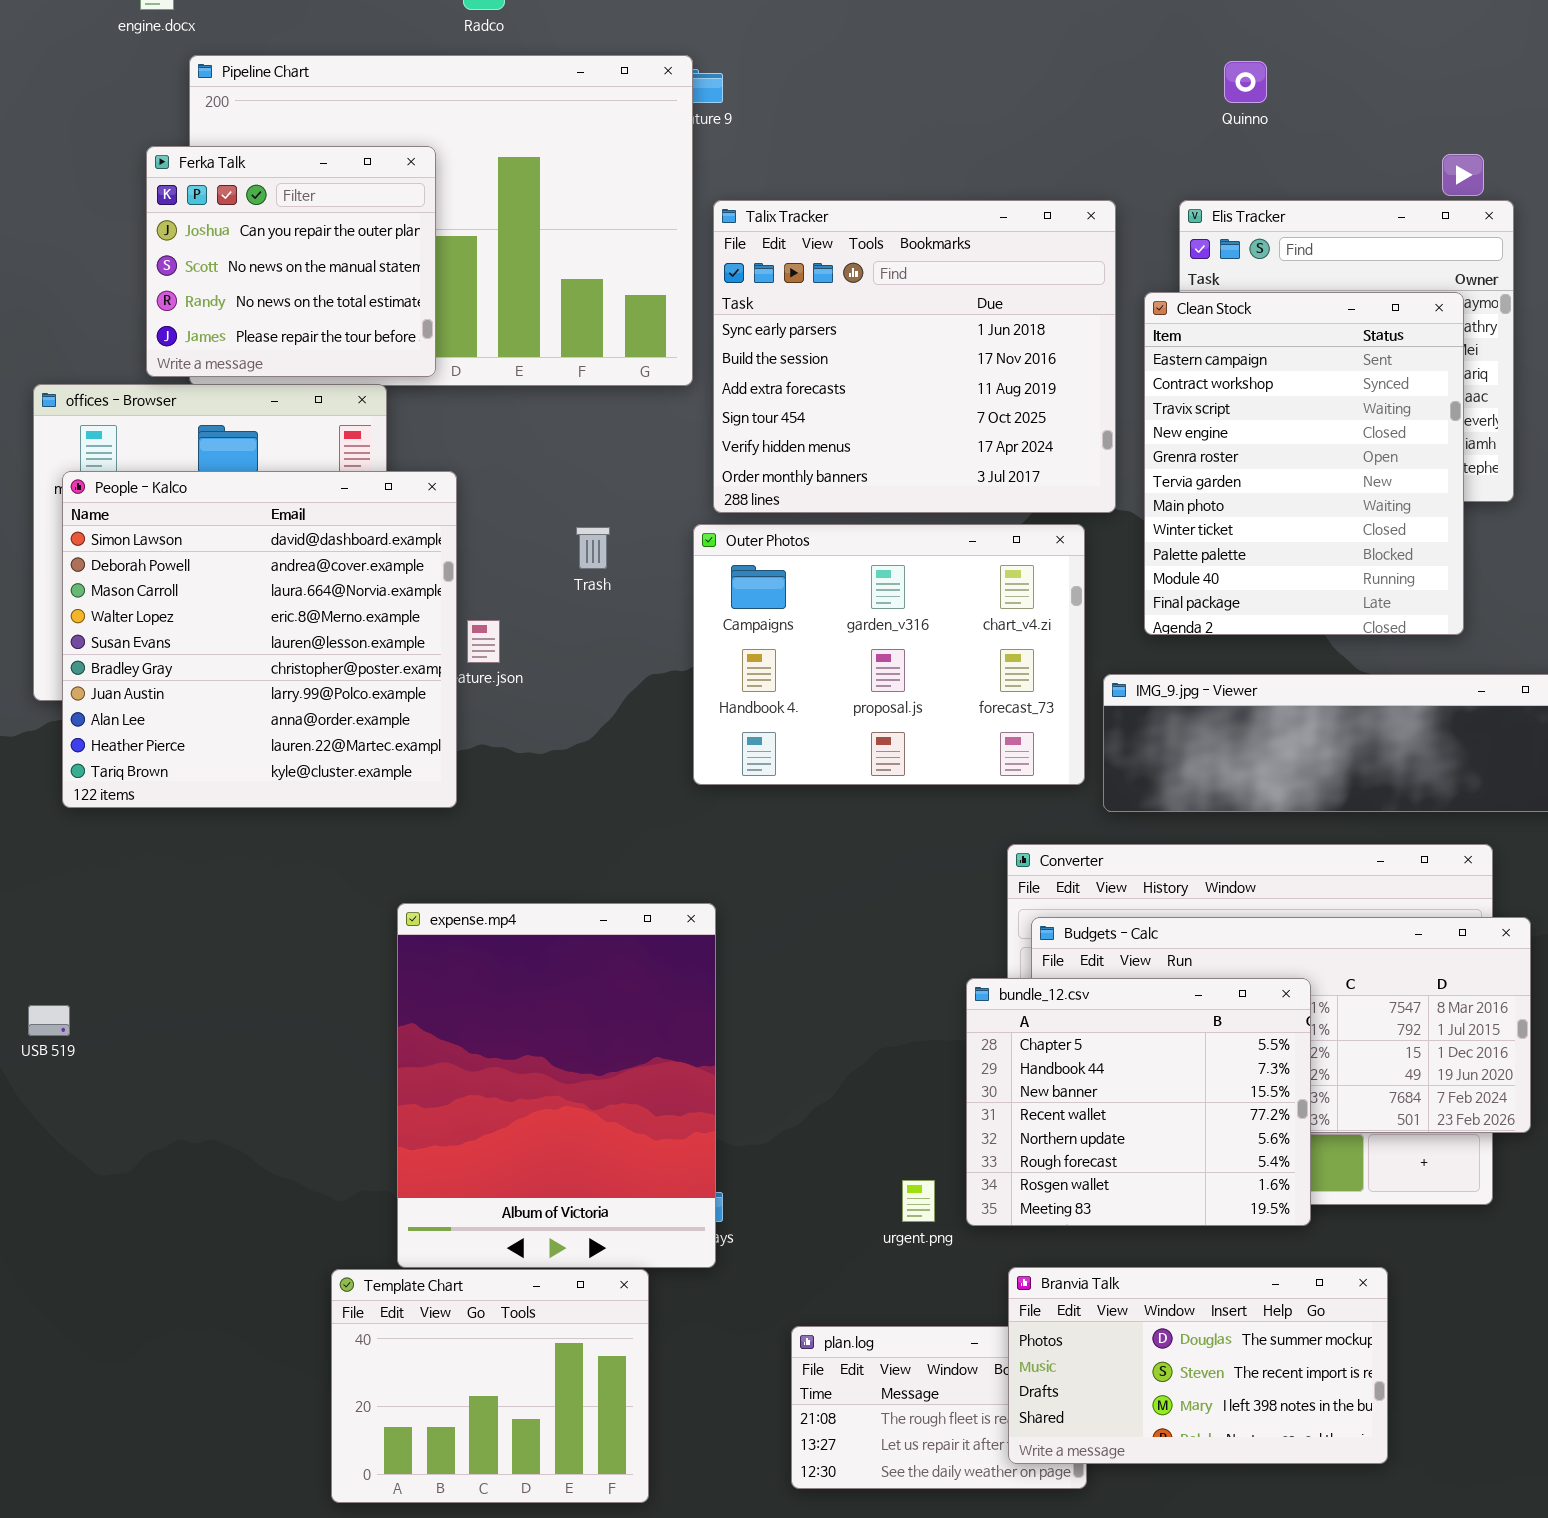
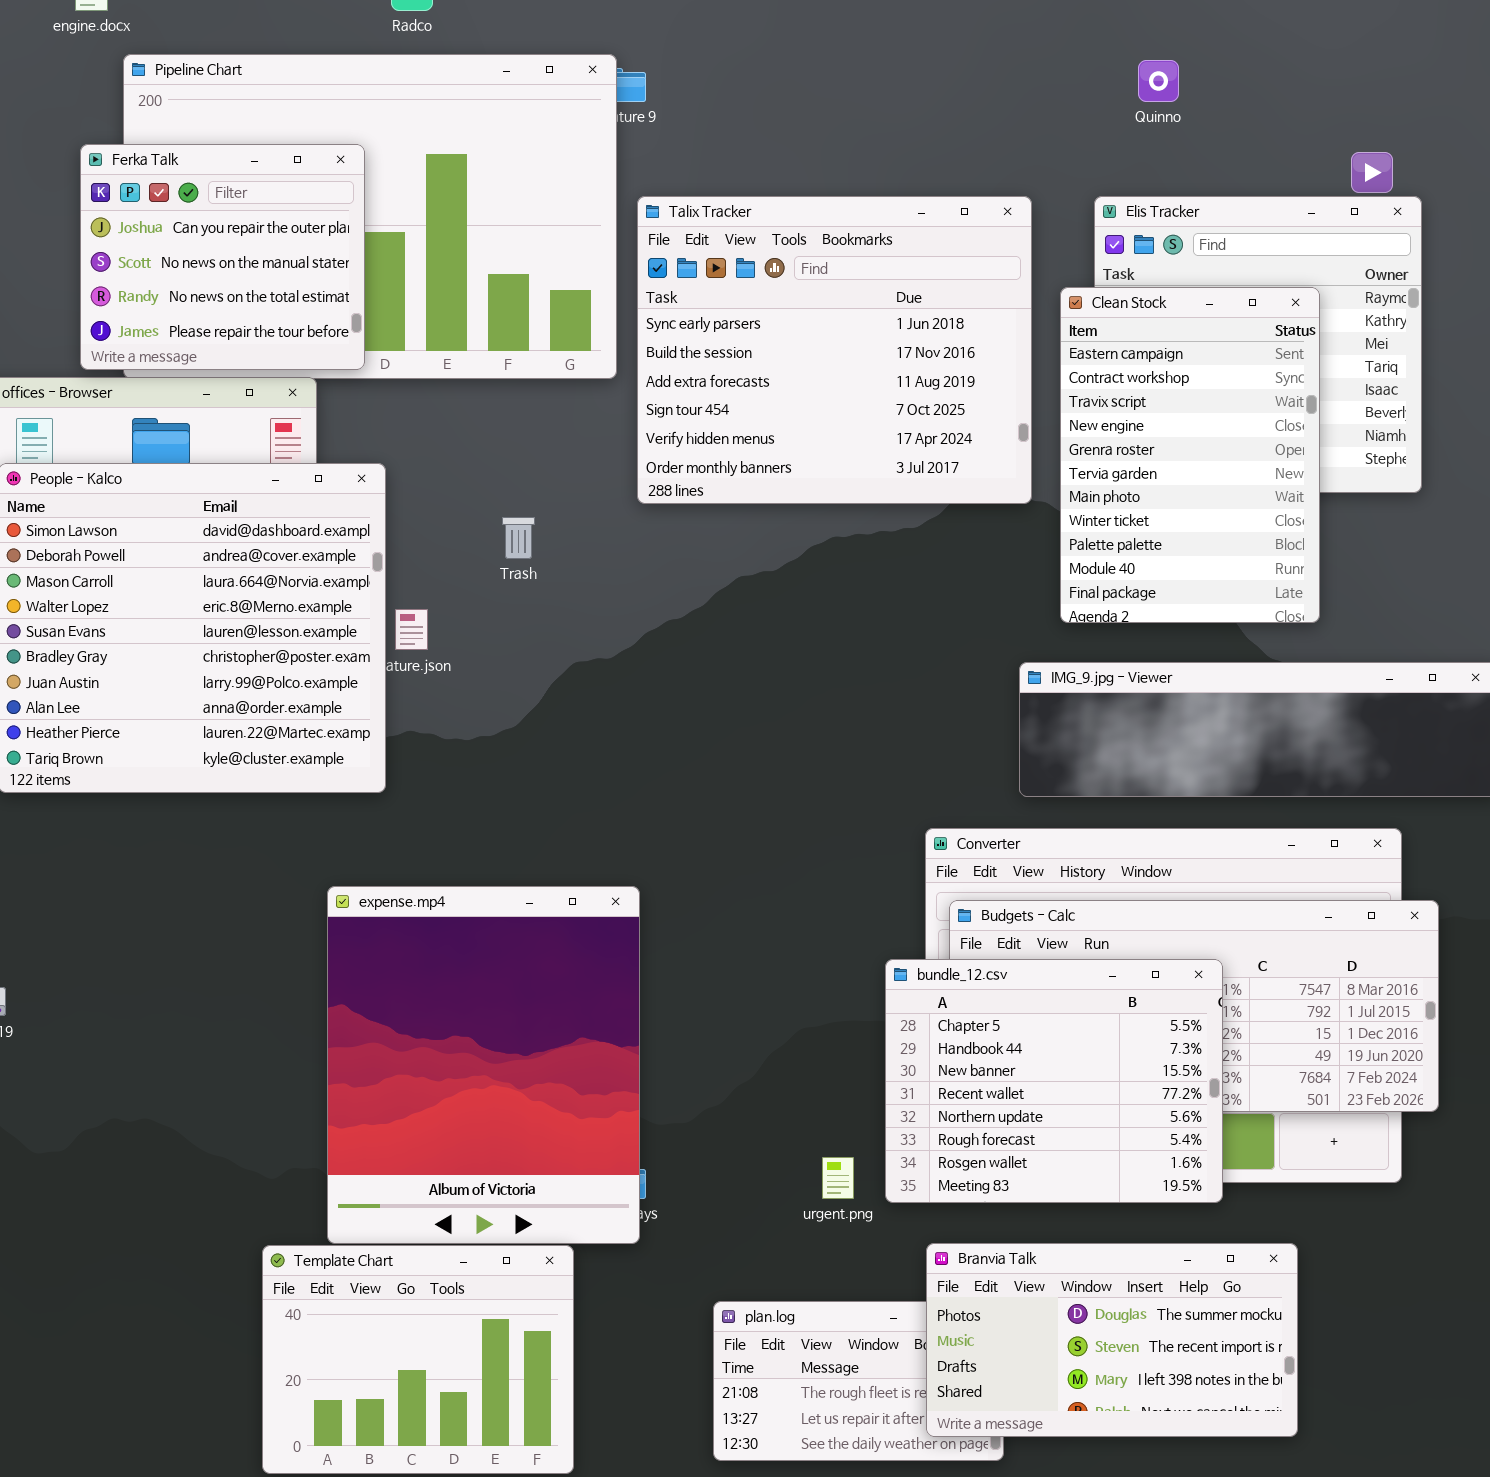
Clean Stock: [1144,292,1464,635] -> [1060,287,1320,623], resized
Outer Photos: [693,524,1085,785] -> none, closed

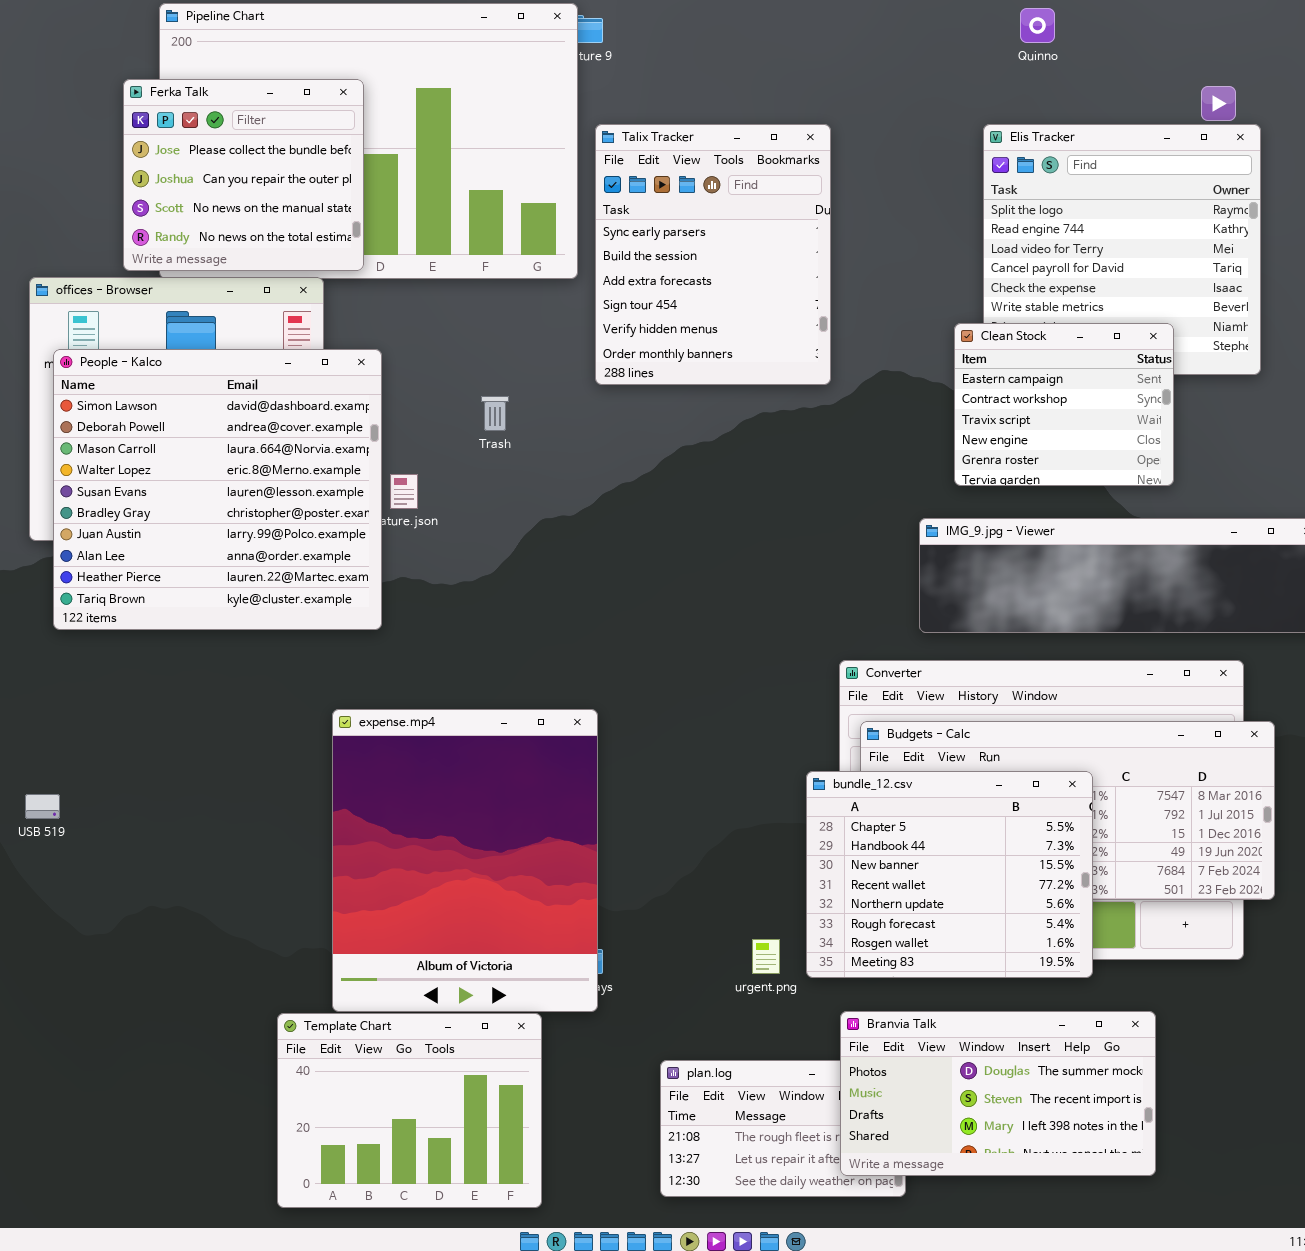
Ferka Talk: [80,144,365,370] -> [123,79,364,271], scrolled up 1 row
Talix Tracker: [637,196,1032,504] -> [595,124,831,385], resized
Clean Stock: [1060,287,1320,623] -> [954,323,1174,486], resized

